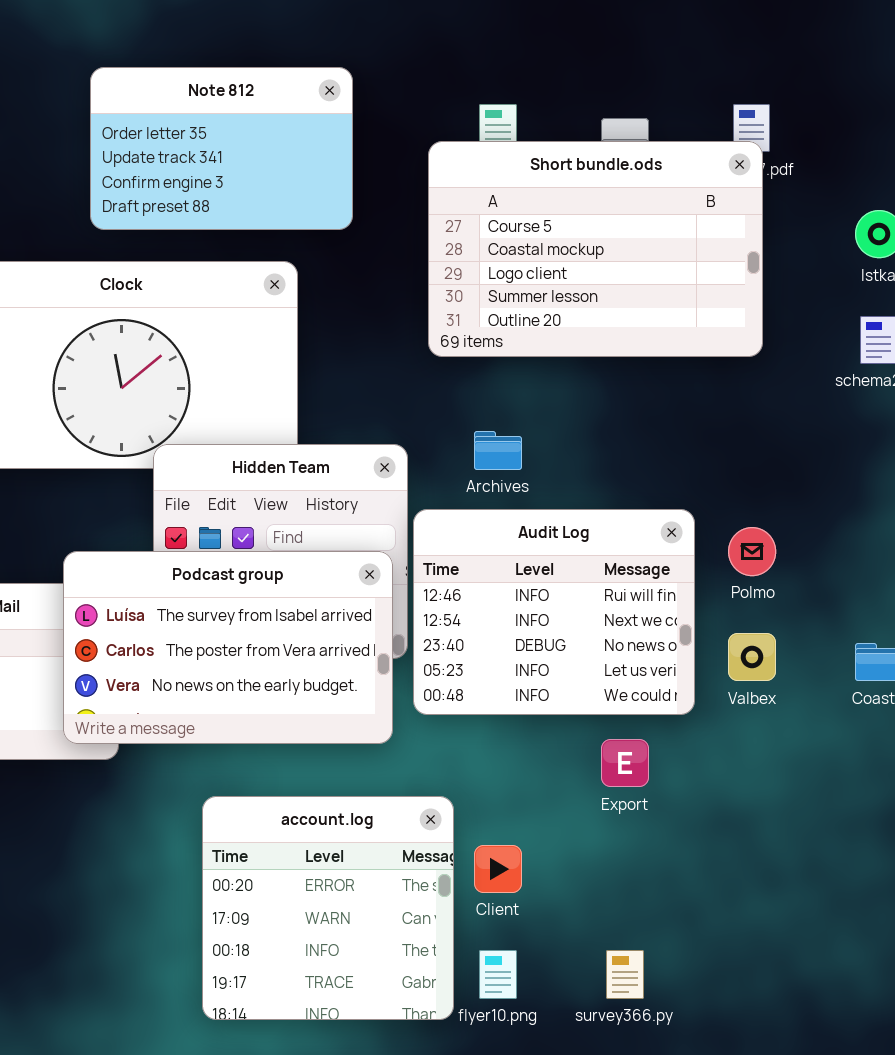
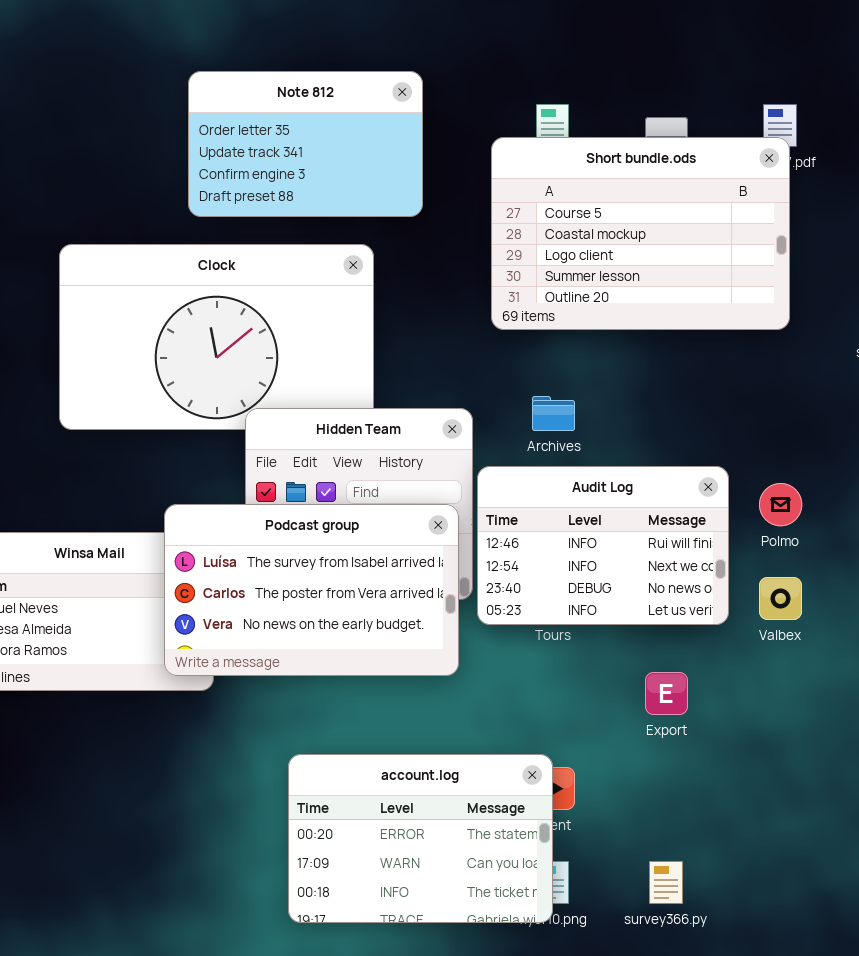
Audit Log: [413,509,695,715] -> [477,466,729,625], resized
account.log: [202,796,454,1020] -> [288,754,553,923], resized

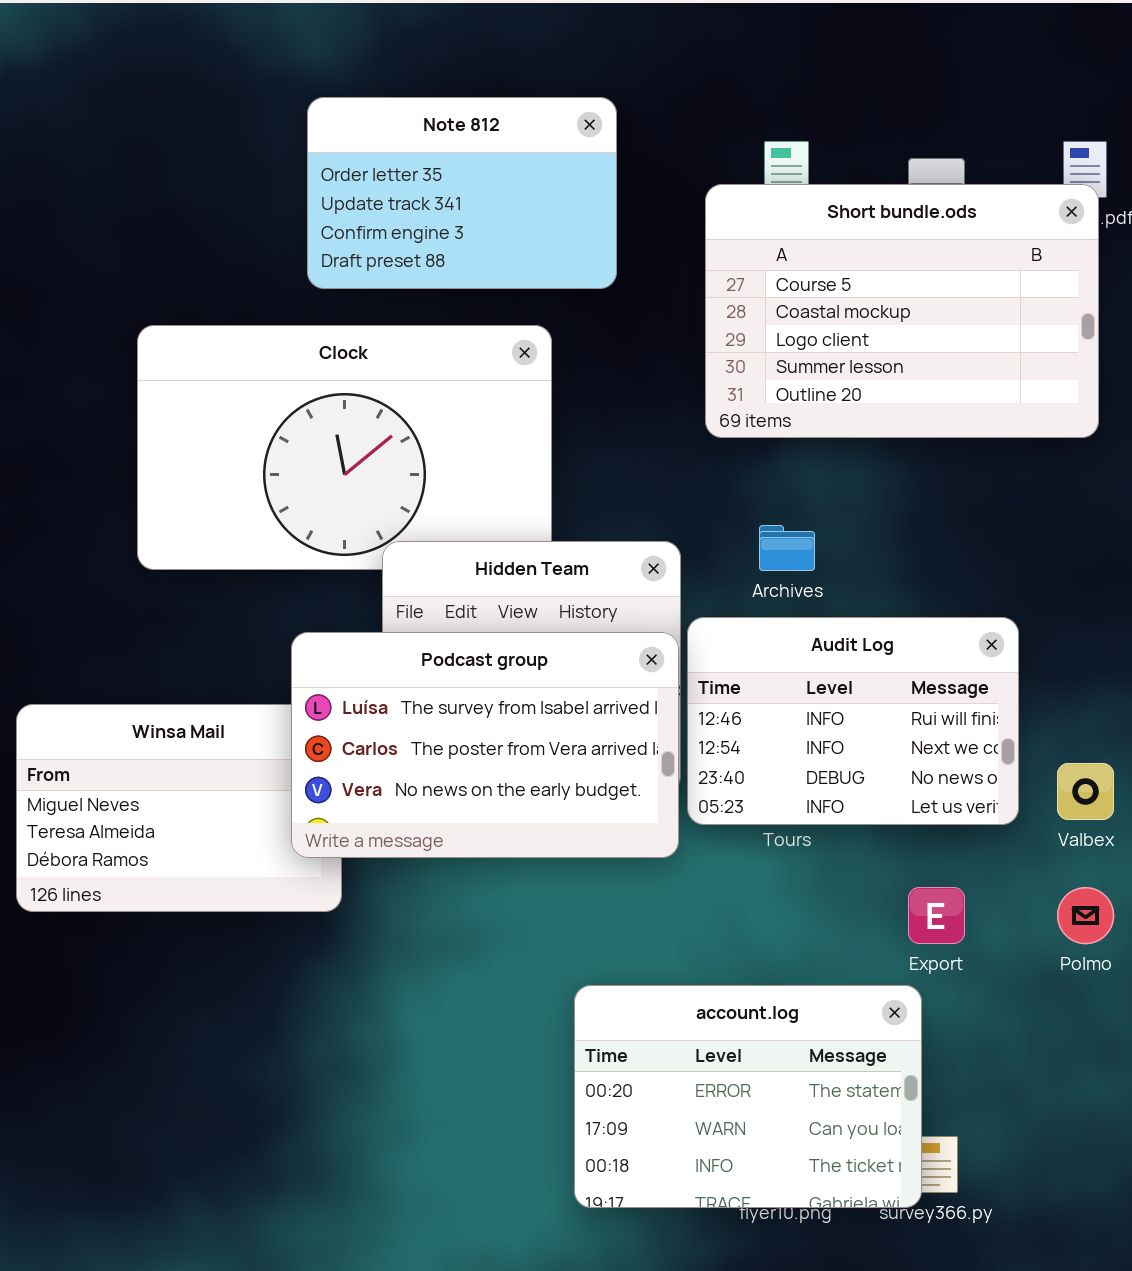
Polmo: [759,483,802,526] -> [1057,887,1114,944], moved
Podcast group: [164,504,459,676] -> [291,632,679,858], moved
account.log: [288,754,553,923] -> [574,985,922,1208], moved

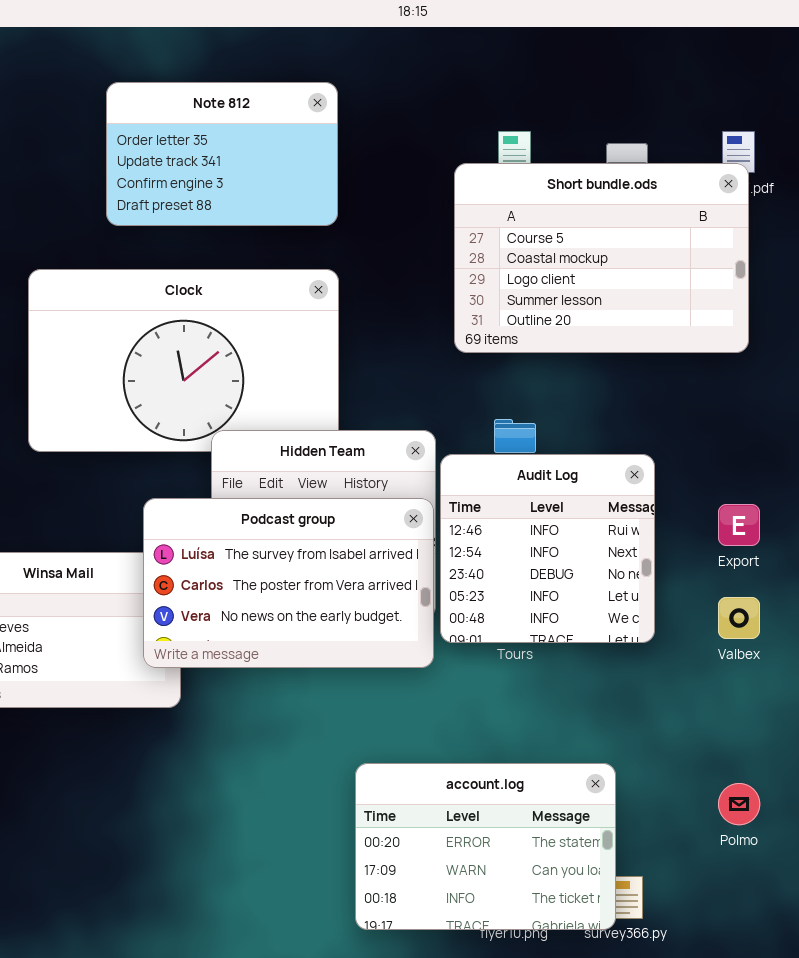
Note 812: [307,97,617,289] -> [106,82,338,226], moved
Audit Log: [687,617,1019,825] -> [440,454,655,643], resized
Export: [908,887,965,944] -> [718,504,760,546], moved
Polmo: [1057,887,1114,944] -> [718,783,760,825], moved

